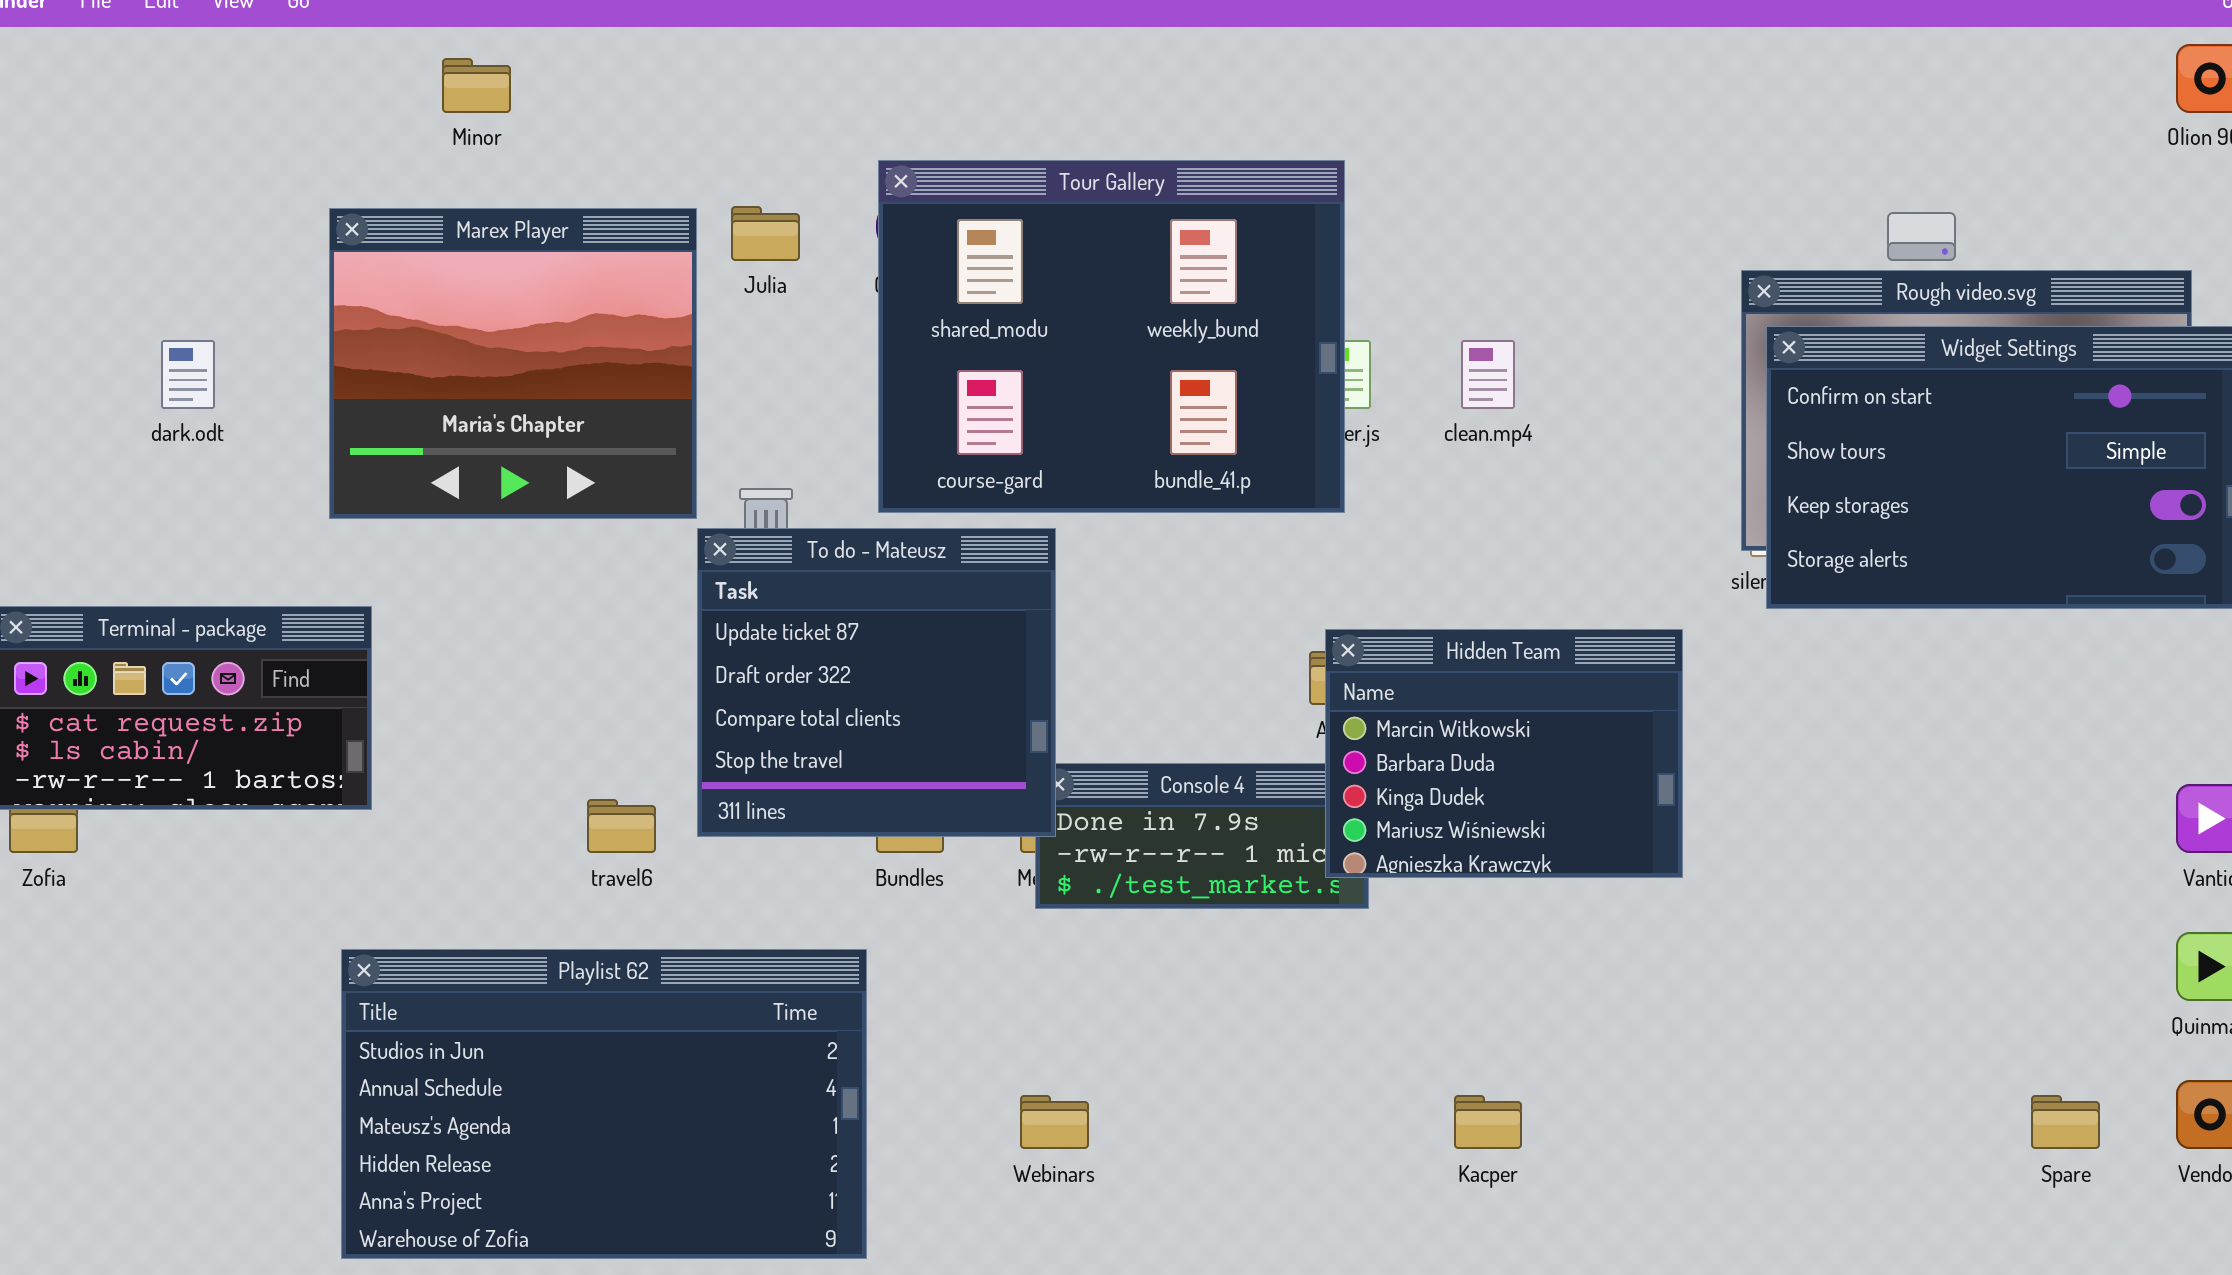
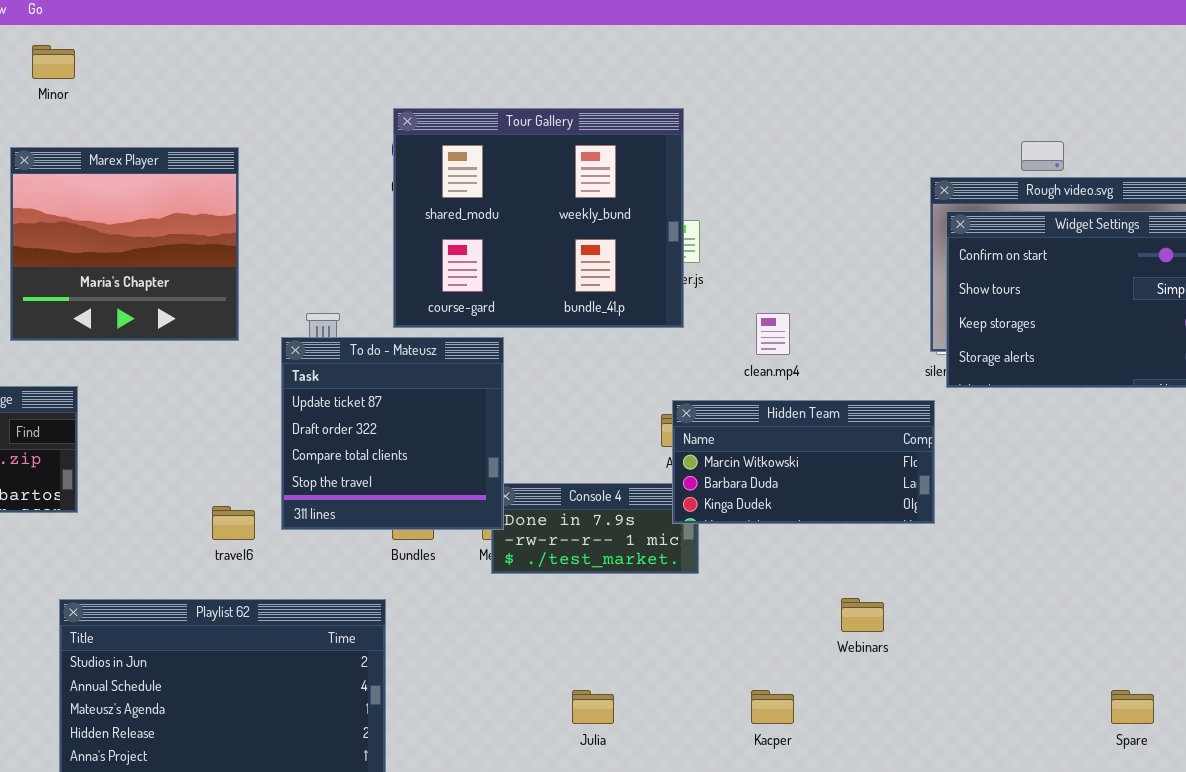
Minor: [442,58,511,113] -> [32,45,75,79], moved
Julia: [731,206,800,261] -> [572,690,614,724], moved
Marex Player: [329,208,697,519] -> [10,147,239,341], moved
clean.mp4: [1461,340,1515,409] -> [756,313,790,355], moved
Hidden Team: [1325,629,1683,878] -> [672,400,935,524], resized
Webinars: [1020,1095,1089,1149] -> [841,598,884,632], moved

